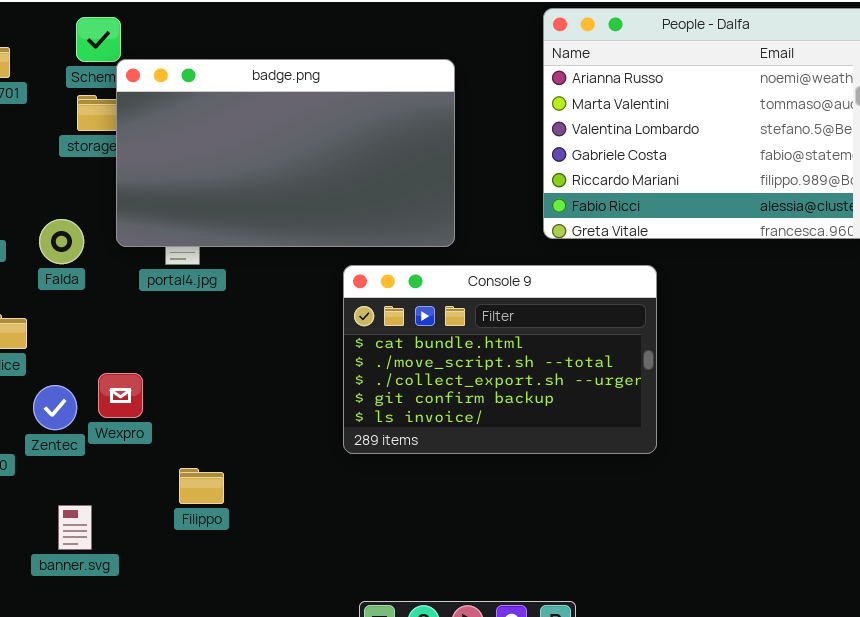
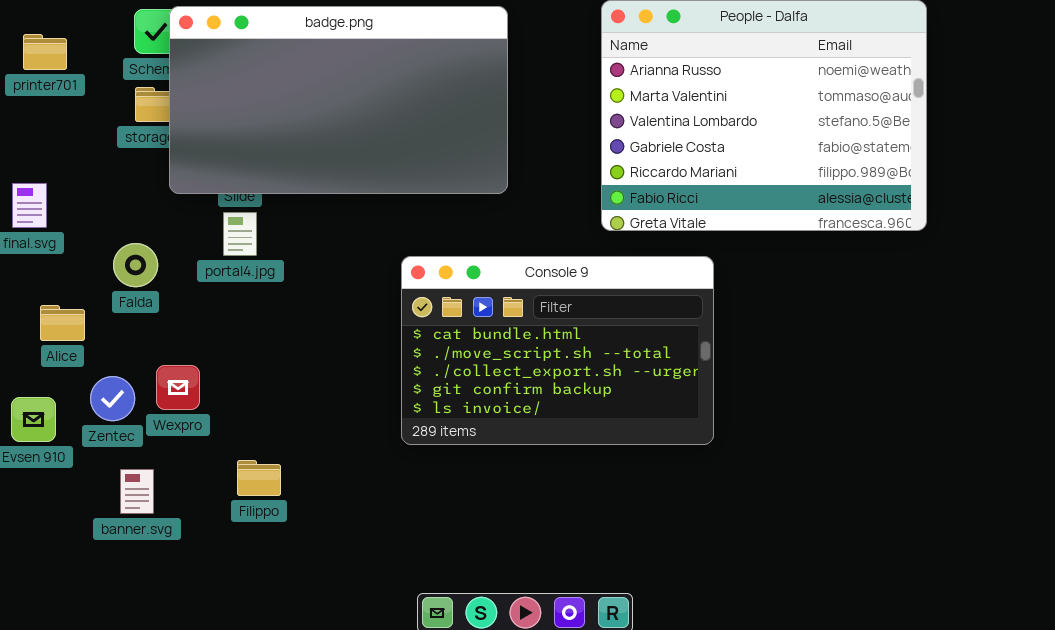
badge.png: [116,59,455,247] -> [169,6,508,194], moved
Falda: [39,219,84,264] -> [113,243,158,287], moved
banner.svg: [58,505,92,550] -> [120,469,154,514], moved

